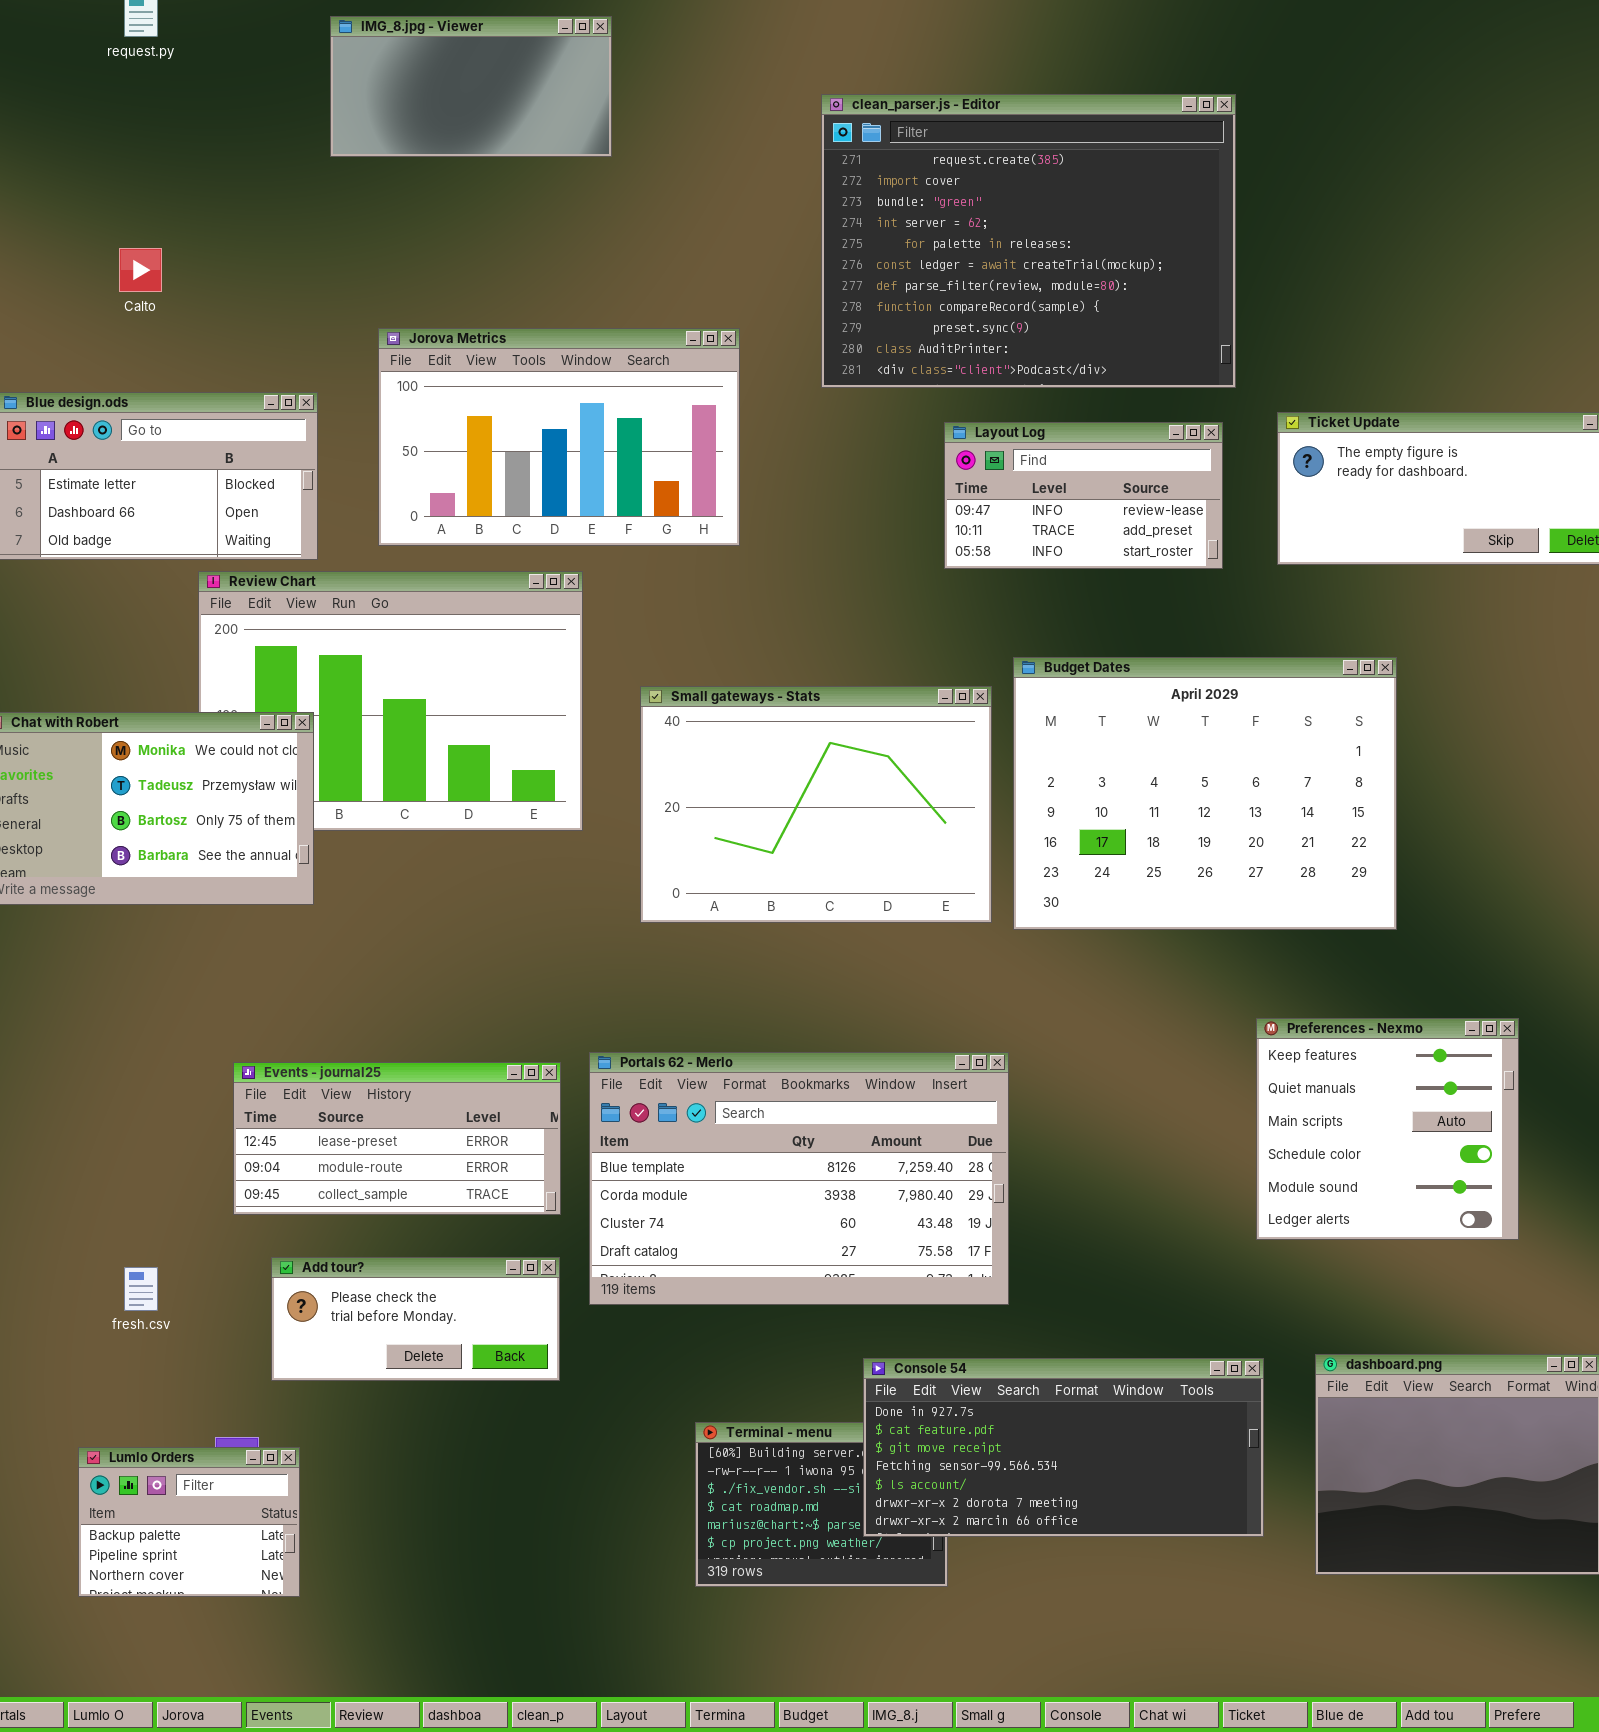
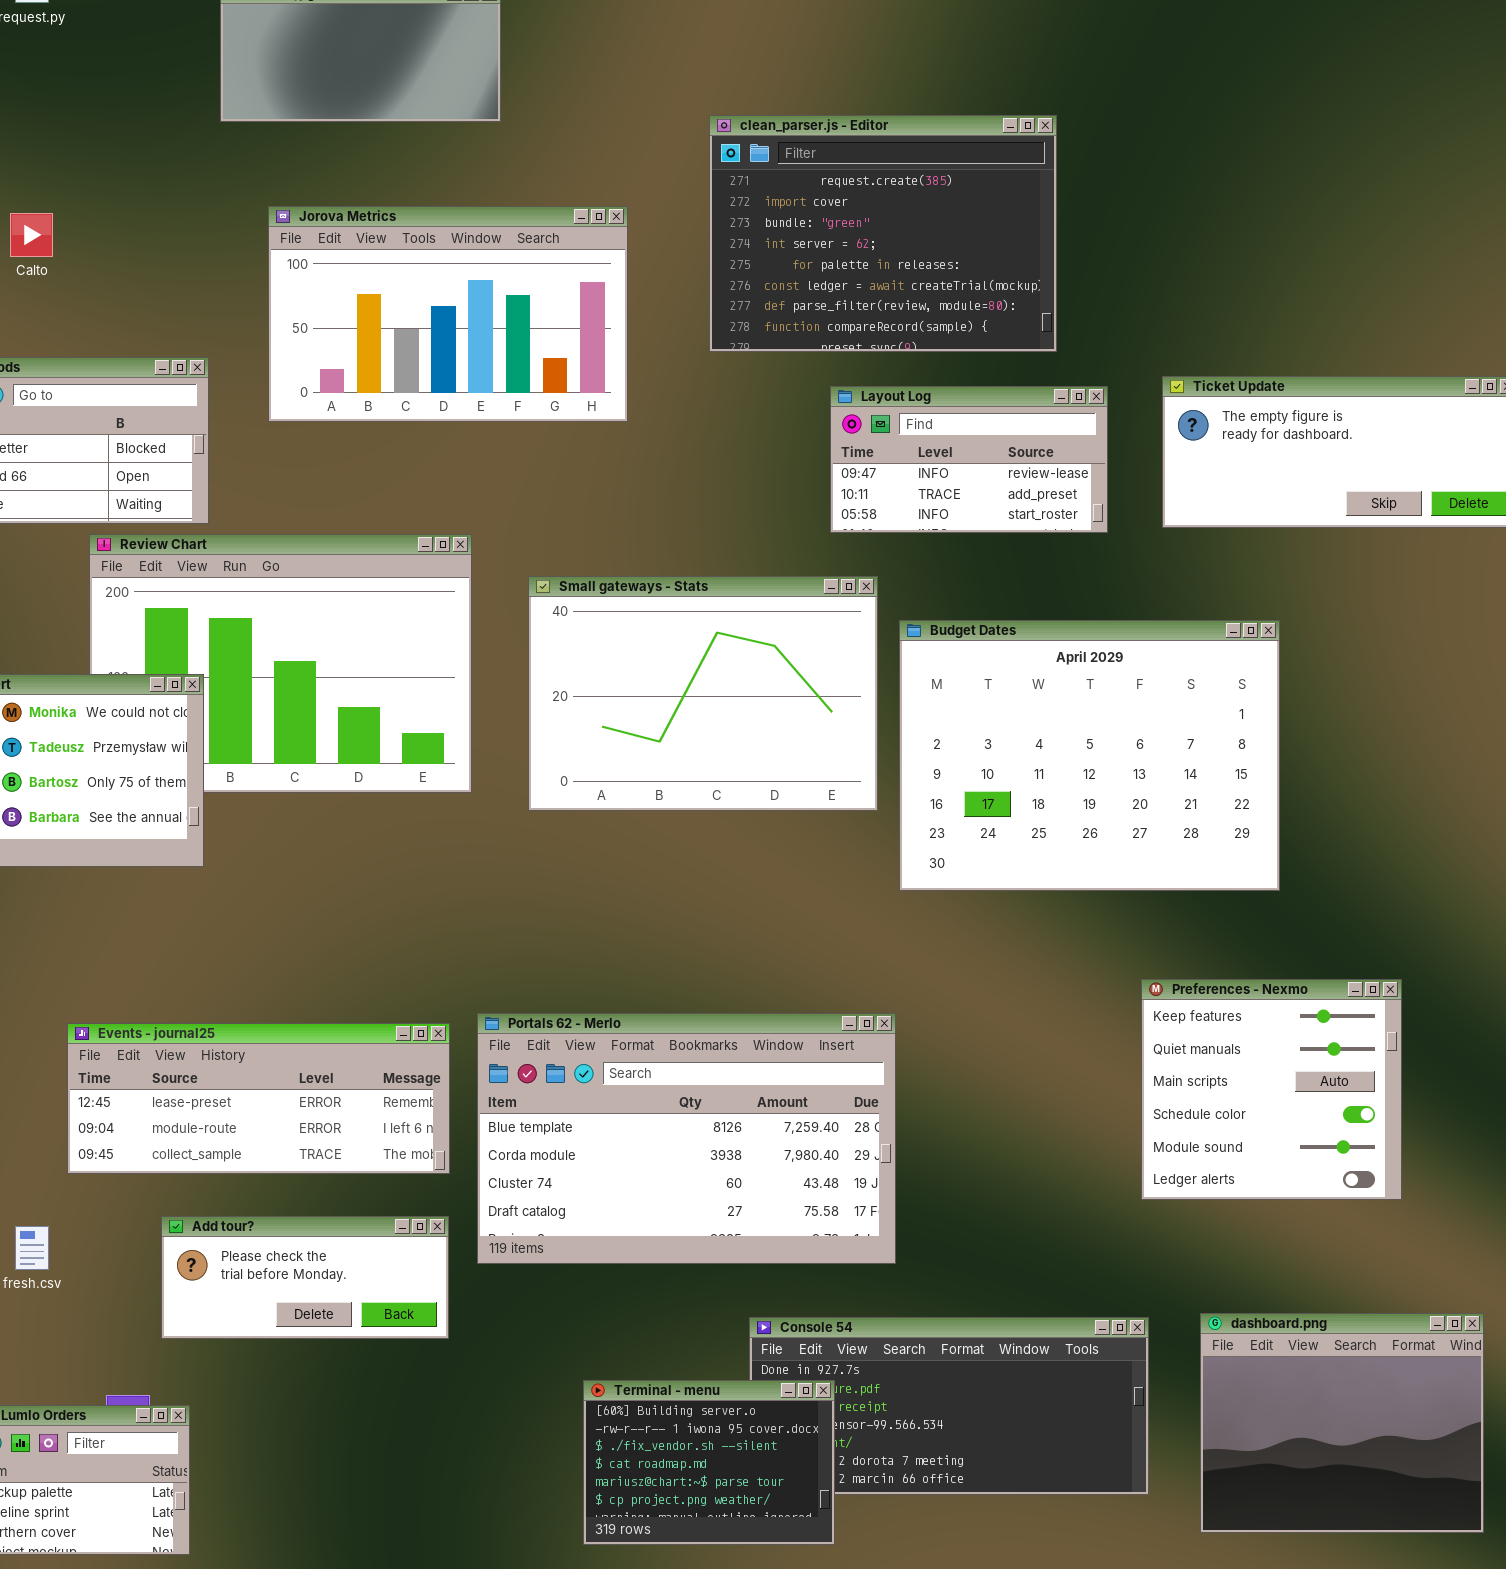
clean_parser.js - Editor: [821,94,1236,388] -> [709,115,1057,352], resized
Jorova Metrics: [378,328,740,546] -> [268,206,628,422], moved
Small gateways - Stats: [640,686,992,923] -> [528,576,878,811], moved
Events - journal25: [233,1062,561,1215] -> [67,1023,450,1174], resized
Terminal - menu: [695,1422,948,1587] -> [583,1380,835,1545], raised

